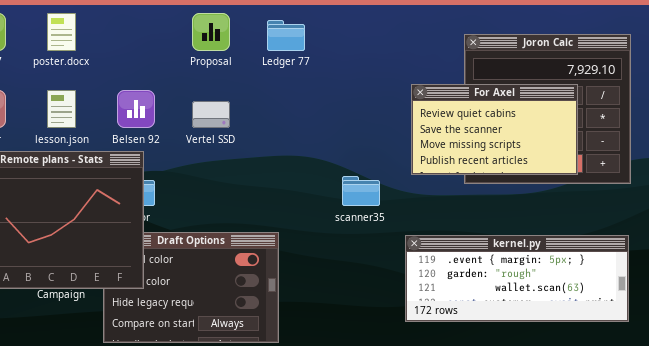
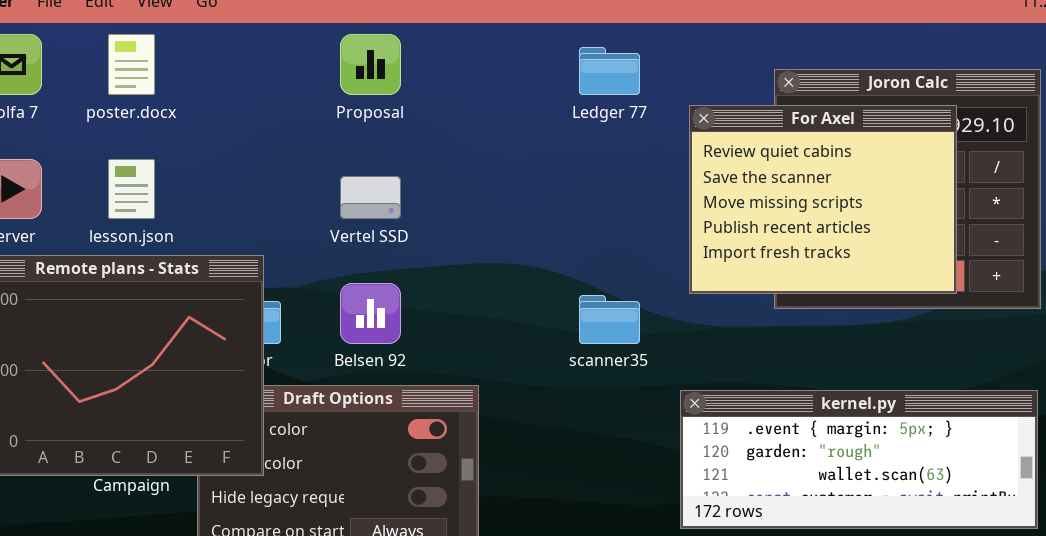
Ledger 77: [267,20,305,51] -> [579,47,640,95], moved
For Axel: [411,84,578,175] -> [689,105,957,294], resized
Belsen 92: [117,90,155,128] -> [340,283,401,344], moved

